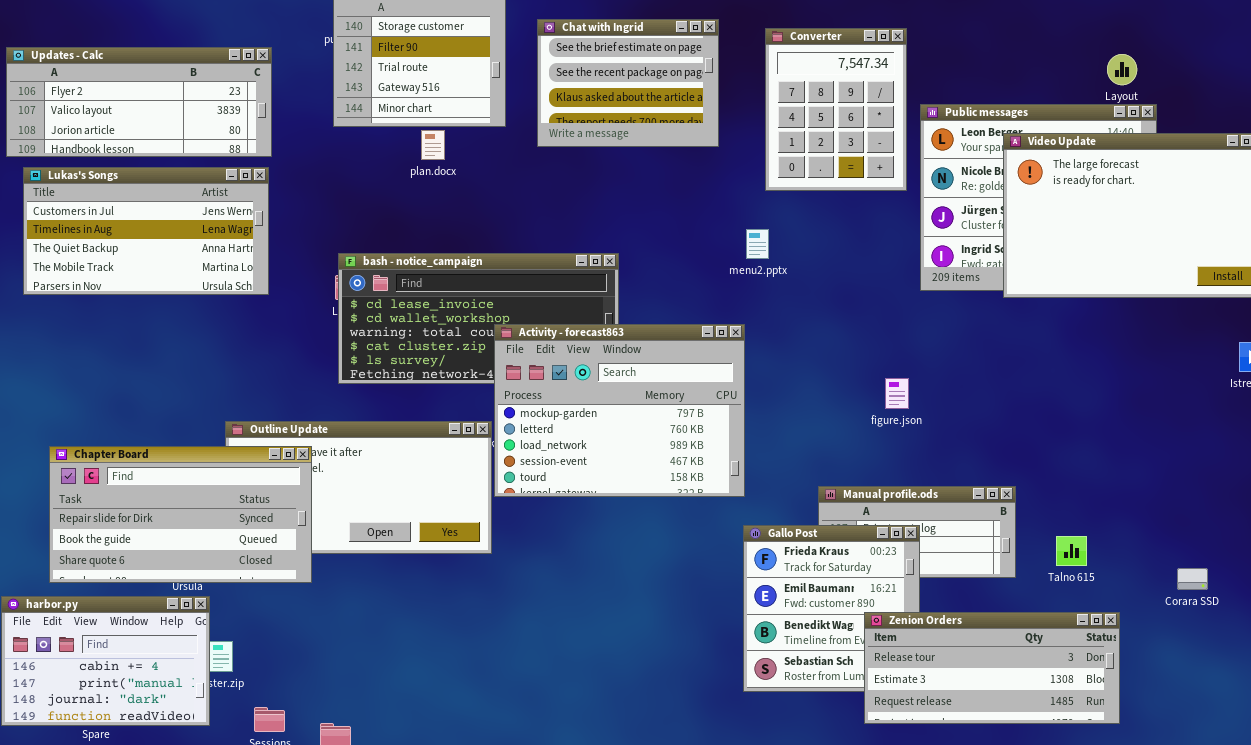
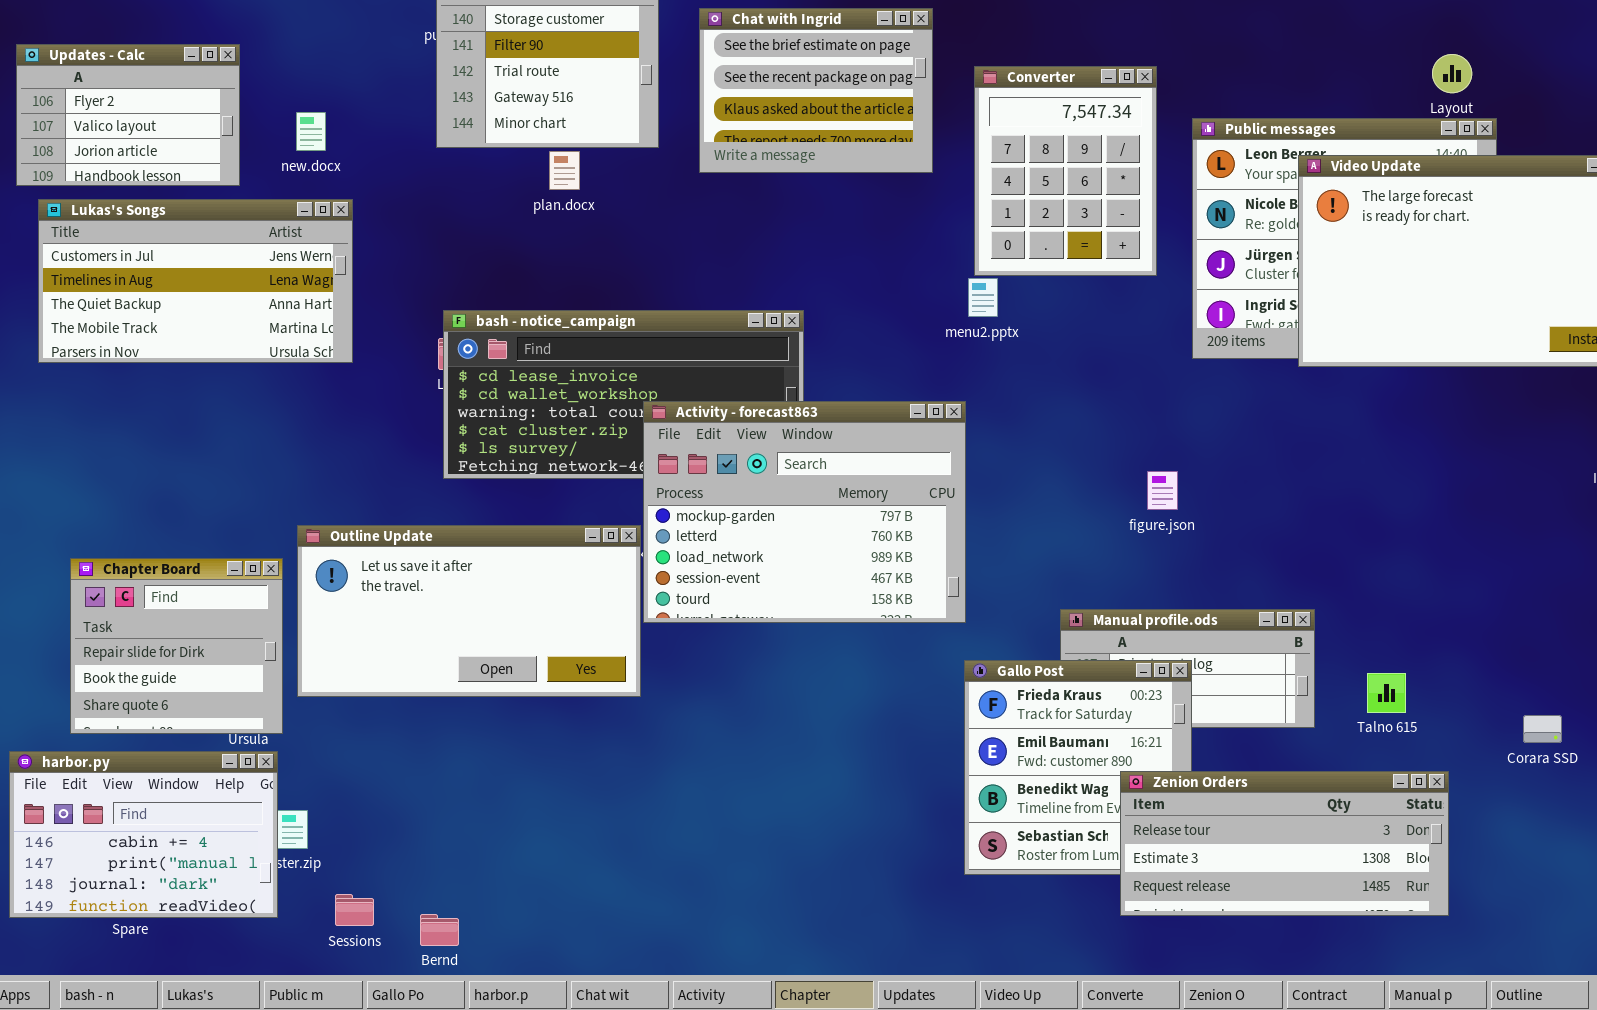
Converter: [765,28,907,191] -> [974,66,1157,276], moved
Updates - Calc: [6,47,272,157] -> [16,44,240,186], resized
Chapter Board: [49,446,312,583] -> [70,558,283,734], resized

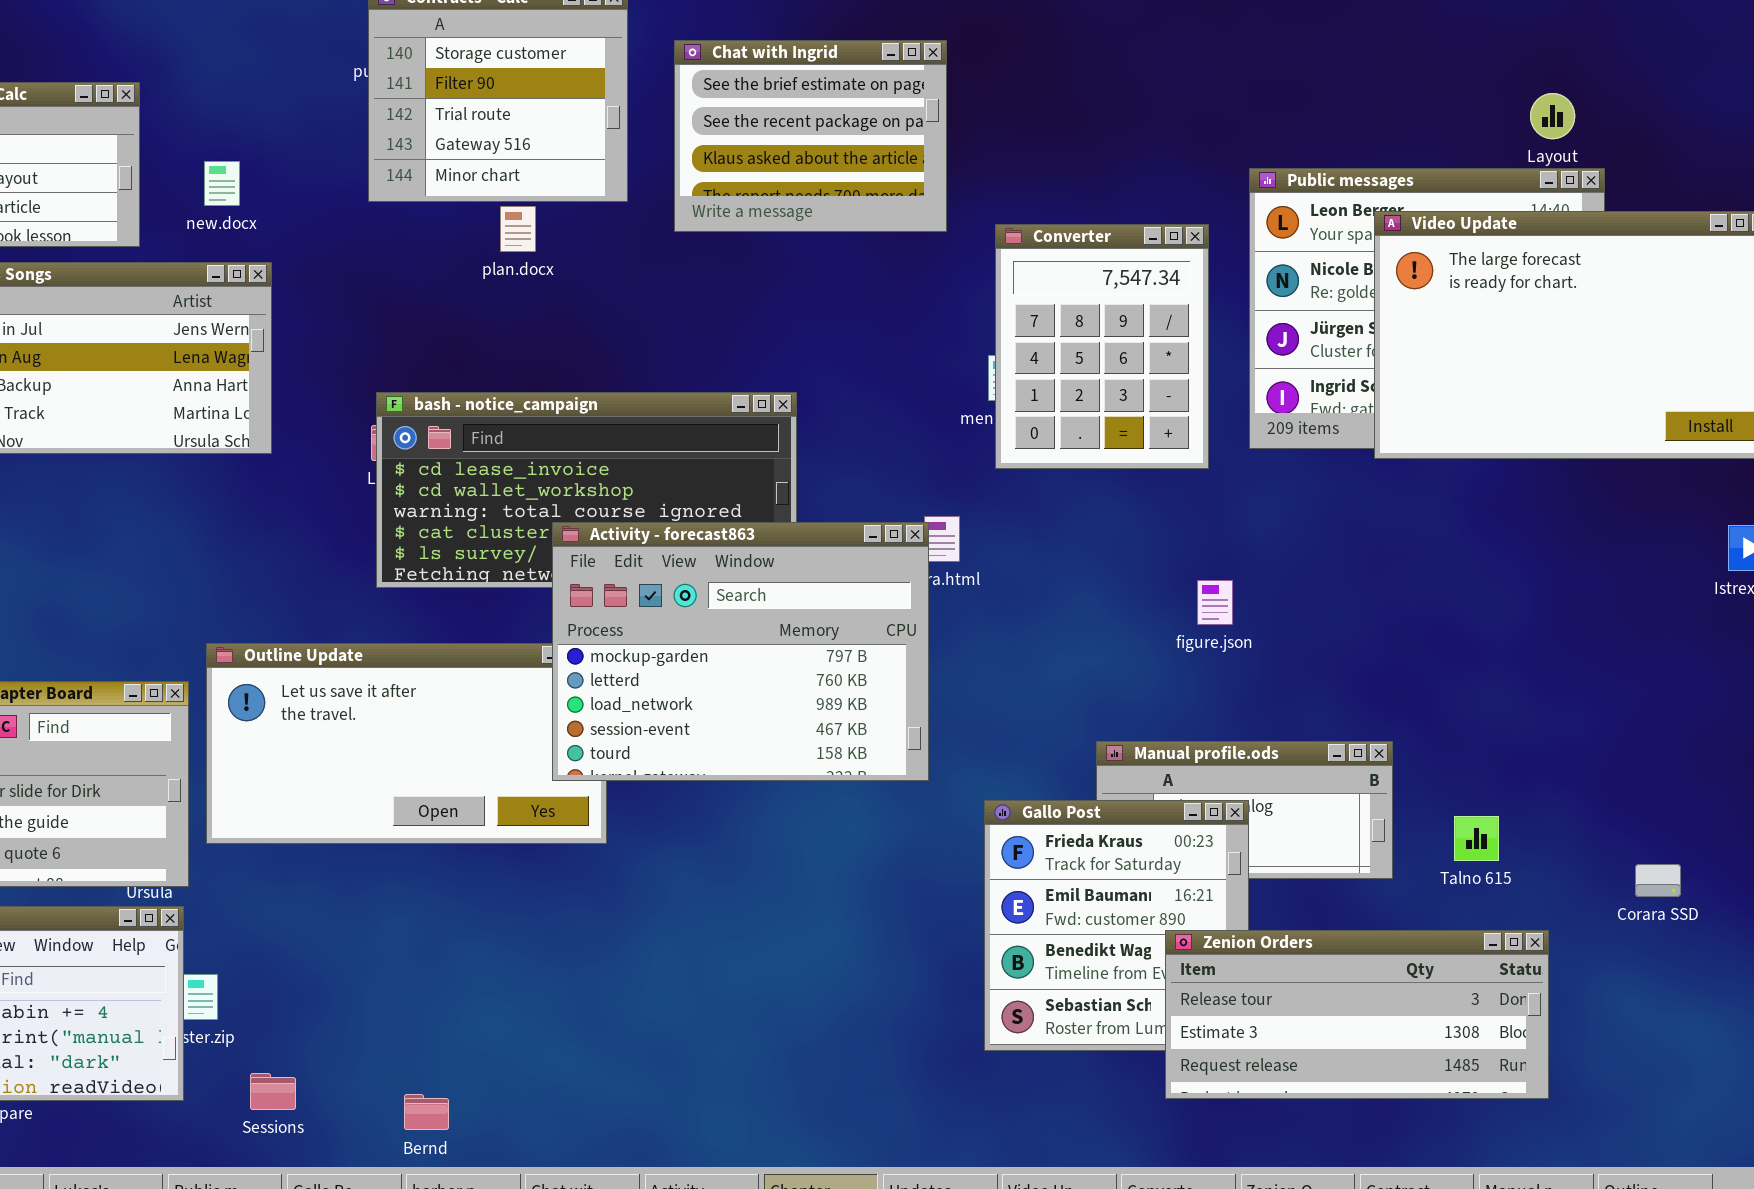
Converter: [974,66,1157,276] -> [995,224,1209,469], moved
Activity - forecast863: [643,401,966,623] -> [552,522,929,781], moved
Bernd: [420,914,459,946] -> [404,1094,449,1130], moved

